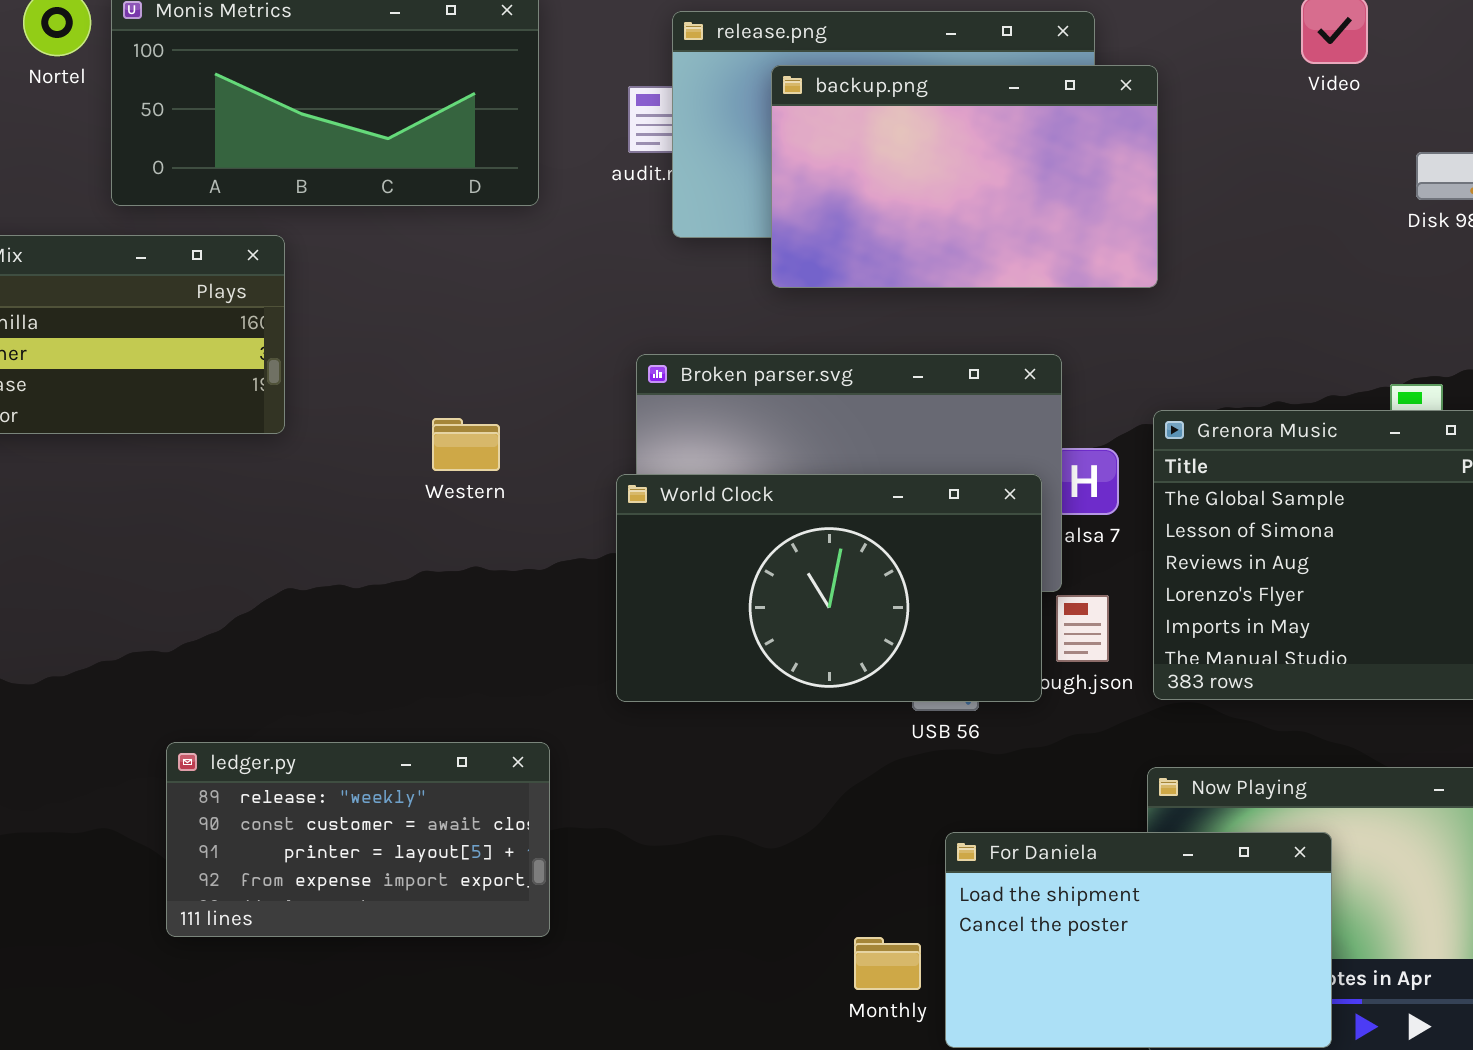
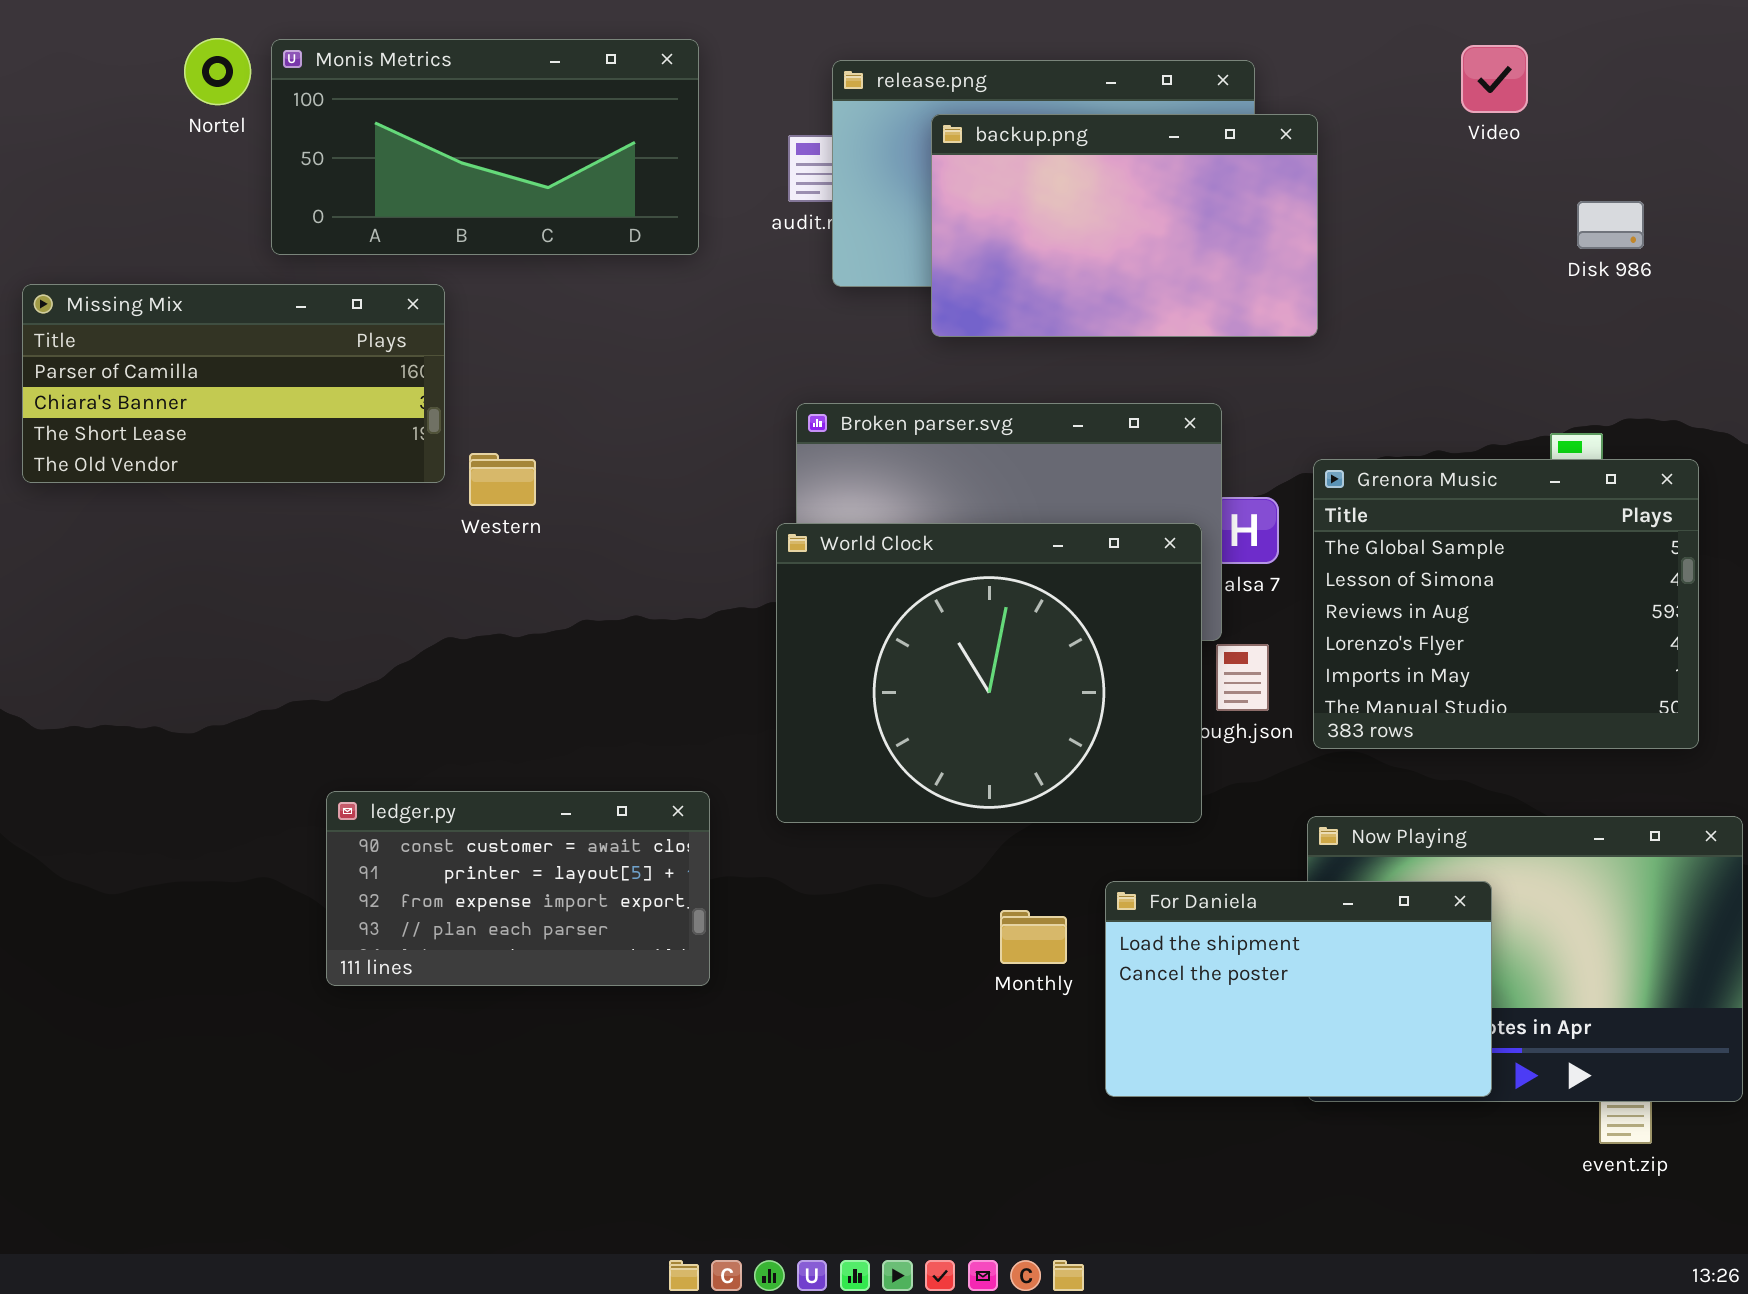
Western: [432,418,500,471] -> [469,453,536,506], moved
World Clock: [616,474,1042,702] -> [776,523,1202,823], resized
ledger.py: [166,742,550,937] -> [326,791,710,986], scrolled down 1 row
Monthly: [854,937,921,990] -> [1000,910,1067,964], moved

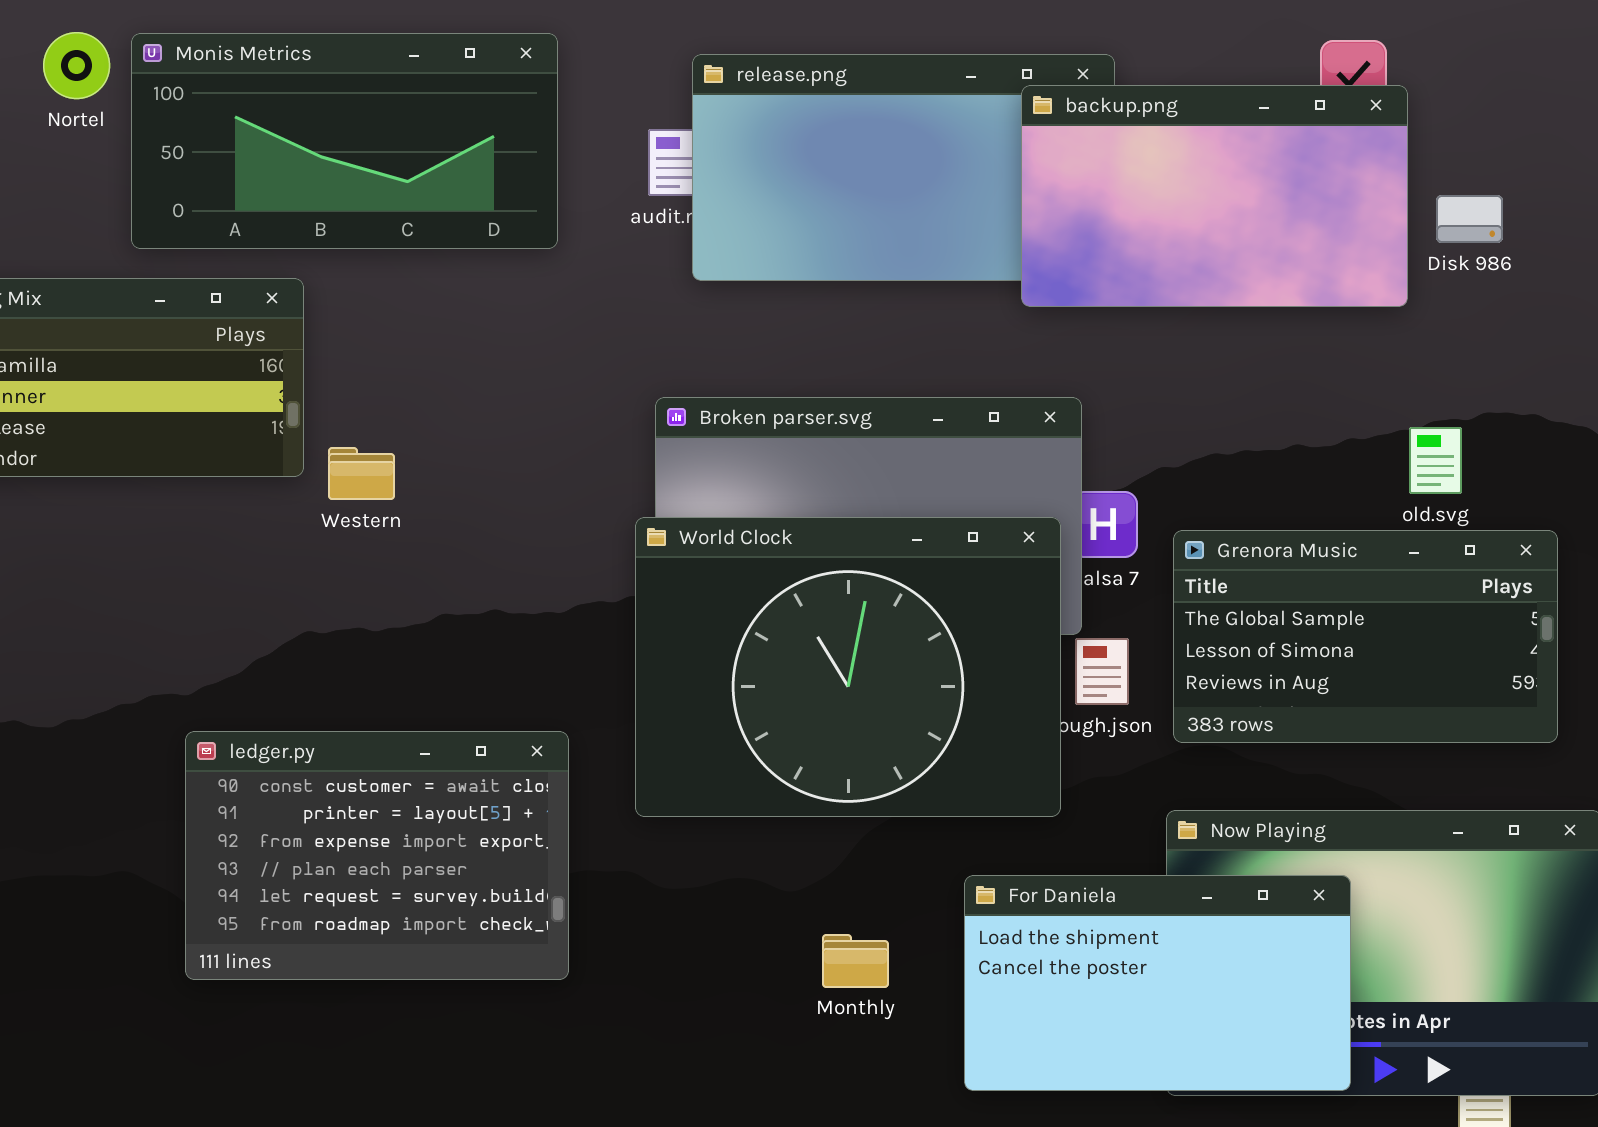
backup.png: [931,114,1318,337] -> [1021,85,1408,307], moved
Grenora Music: [1313,459,1699,749] -> [1173,530,1558,743], resized
ledger.py: [326,791,710,986] -> [185,731,569,980], resized
Monthly: [1000,910,1067,964] -> [822,934,889,988], moved

